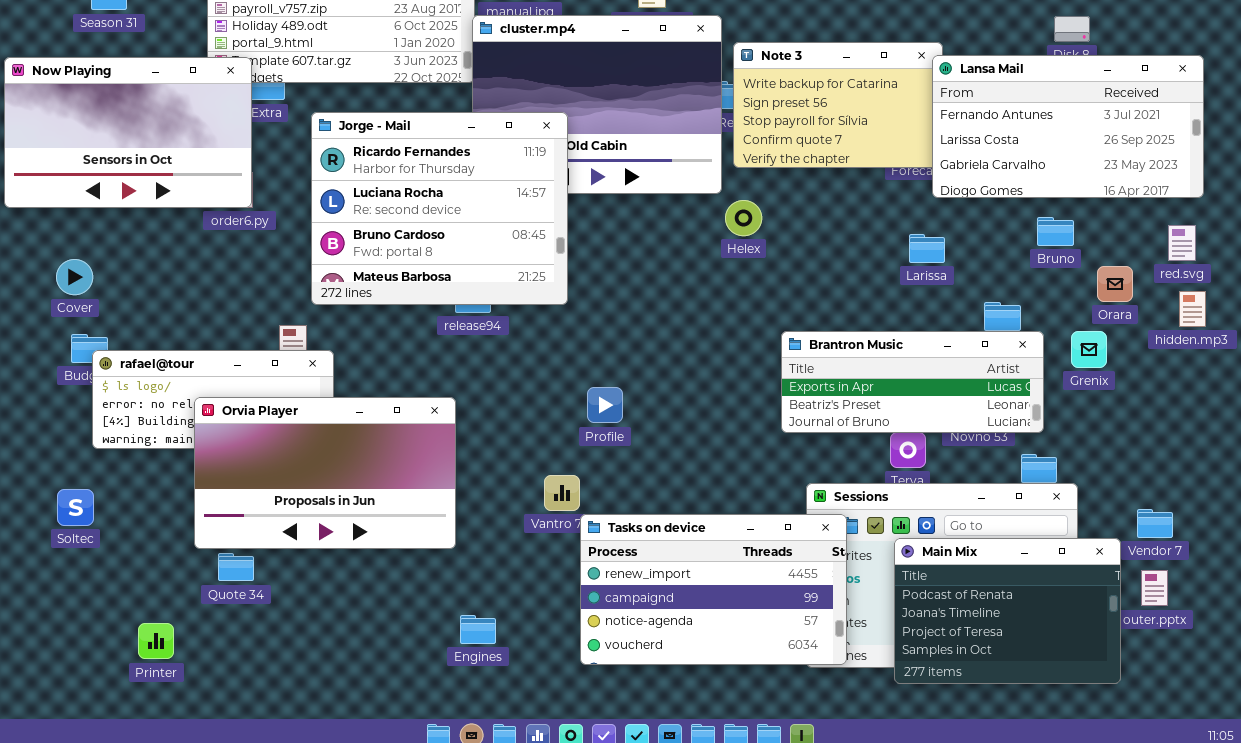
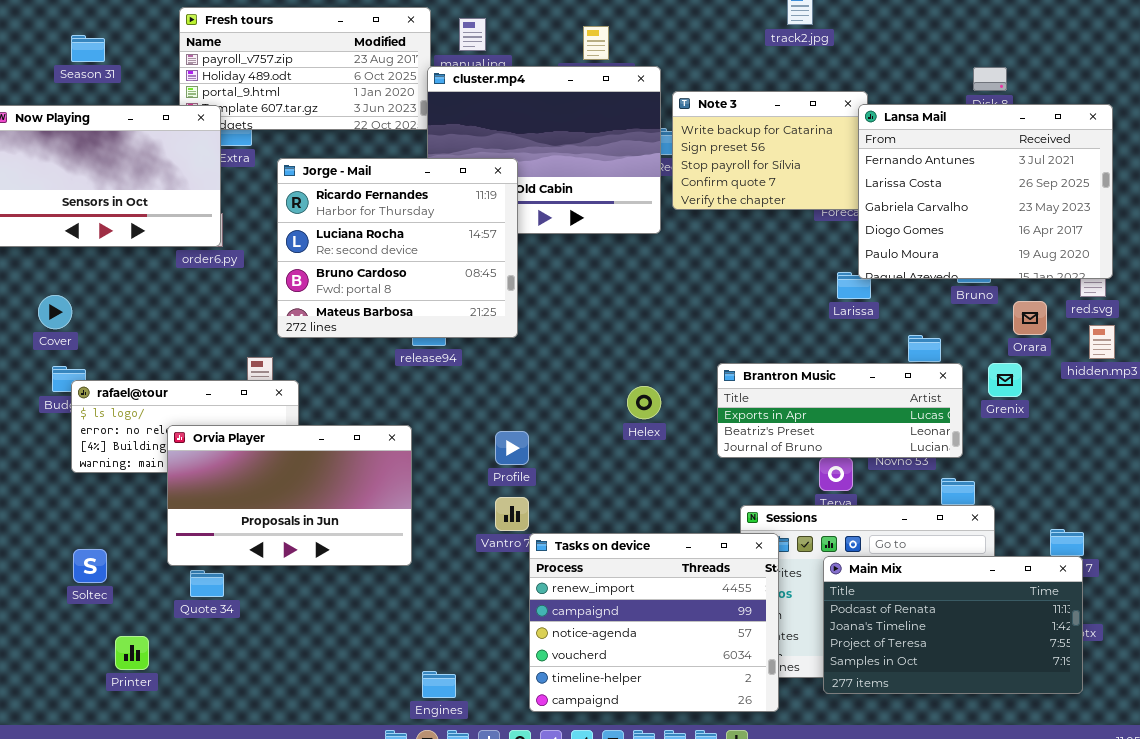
Lansa Mail: [932,55,1204,198] -> [858,104,1113,279], resized
Helex: [725,200,762,236] -> [627,386,661,419], moved
Profile: [587,387,623,423] -> [495,431,529,465], moved
Soltec: [57,489,94,526] -> [73,549,107,583], moved
Tasks on device: [580,514,847,665] -> [529,533,779,712], resized
Main Mix: [894,538,1121,684] -> [823,556,1083,694], resized
Engines: [460,615,496,644] -> [422,671,456,698], moved

